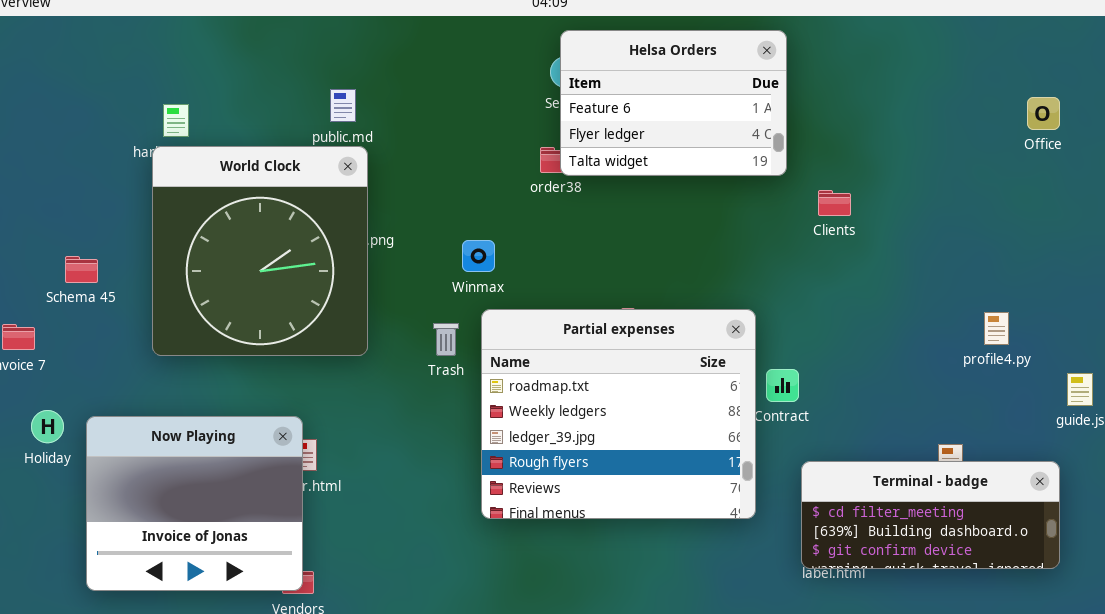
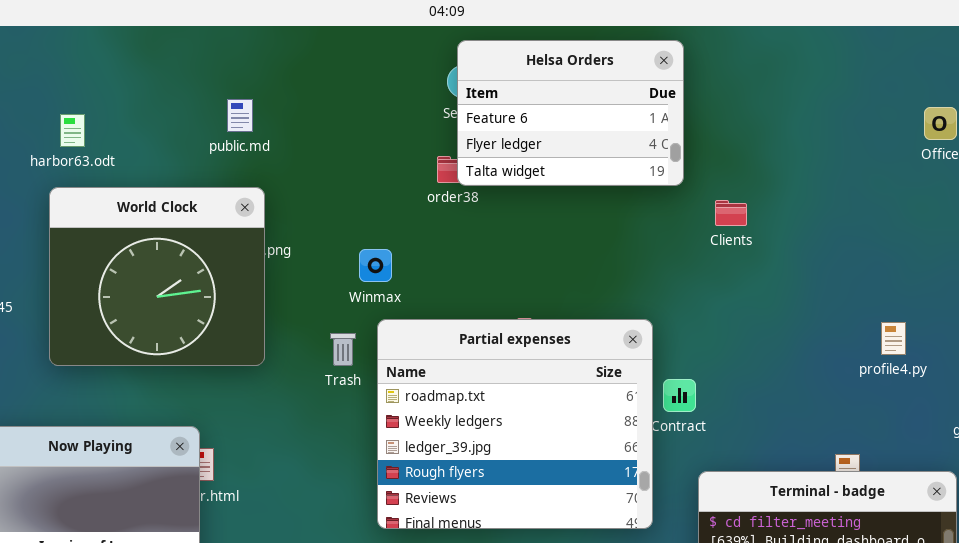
World Clock: [152,146,368,356] -> [49,187,265,366], resized

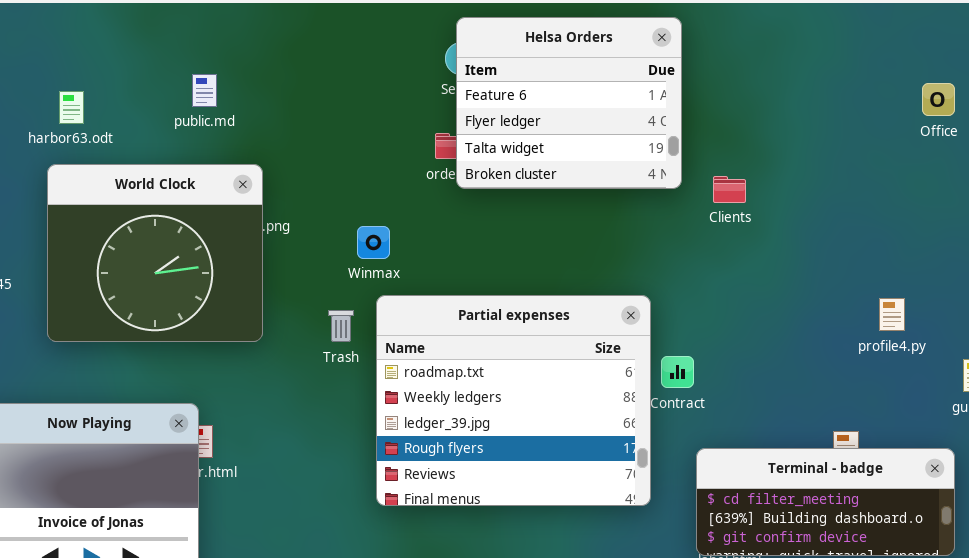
Helsa Orders: [457,40,684,186] -> [456,17,682,189], resized
public.md: [227,99,253,132] -> [192,74,217,107], moved

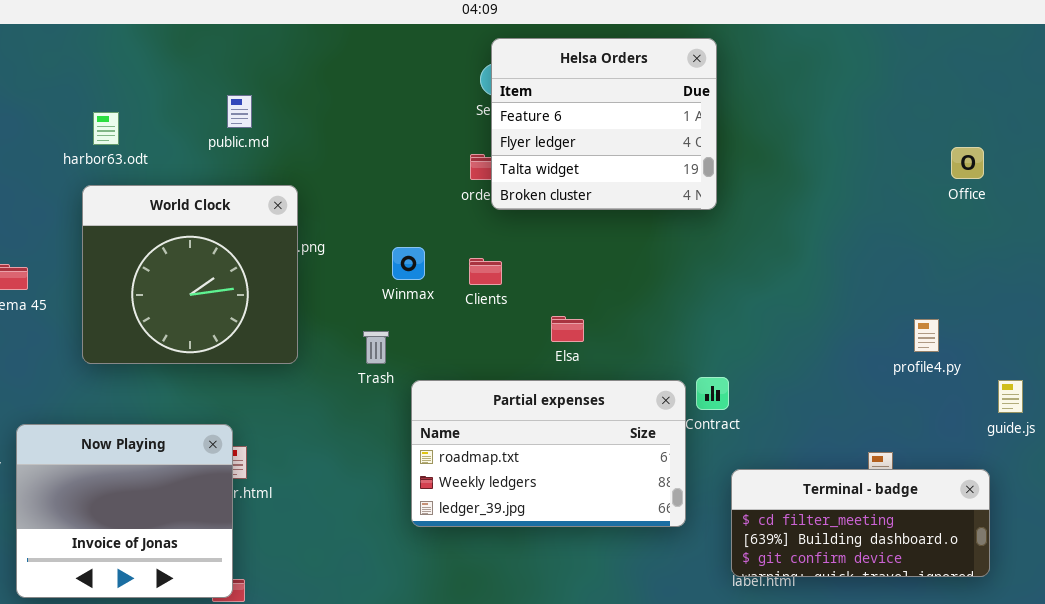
Office: [922,83,955,116] -> [951,147,984,179], moved
Clients: [713,176,746,203] -> [469,258,502,285], moved
Partial expenses: [376,295,651,506] -> [411,380,686,527], resized

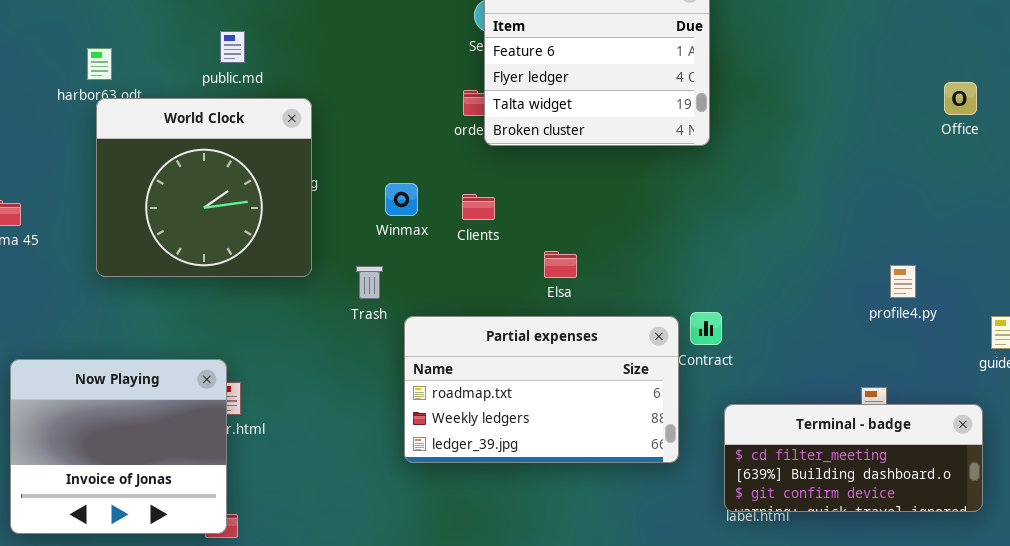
World Clock: [82,185,298,364] -> [96,98,312,277], moved
profile4.py: [914,319,939,352] -> [890,265,916,298], moved

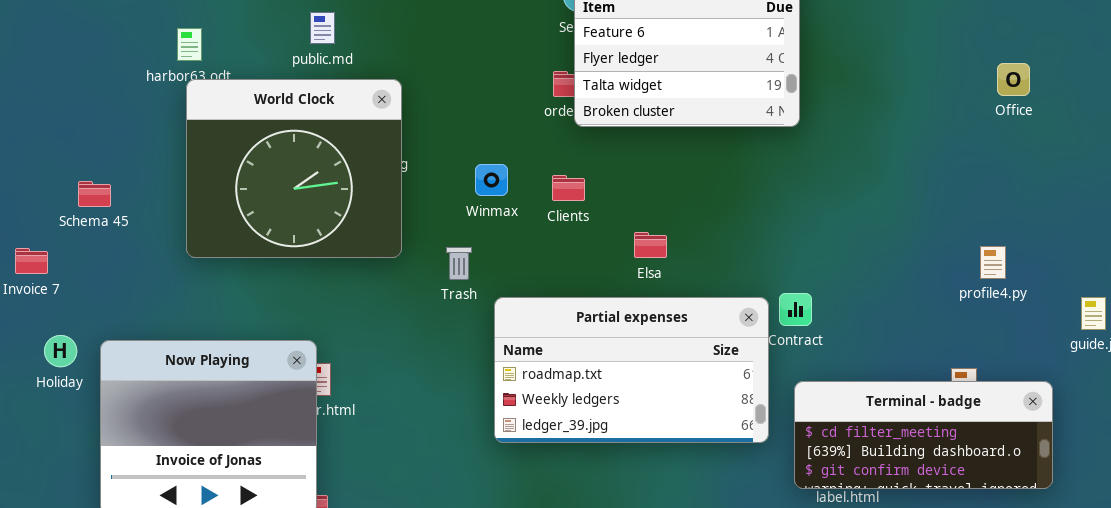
Office: [944,82,977,115] -> [997,63,1030,96], moved
Terminal - badge: [724,404,983,512] -> [794,381,1053,489], moved

